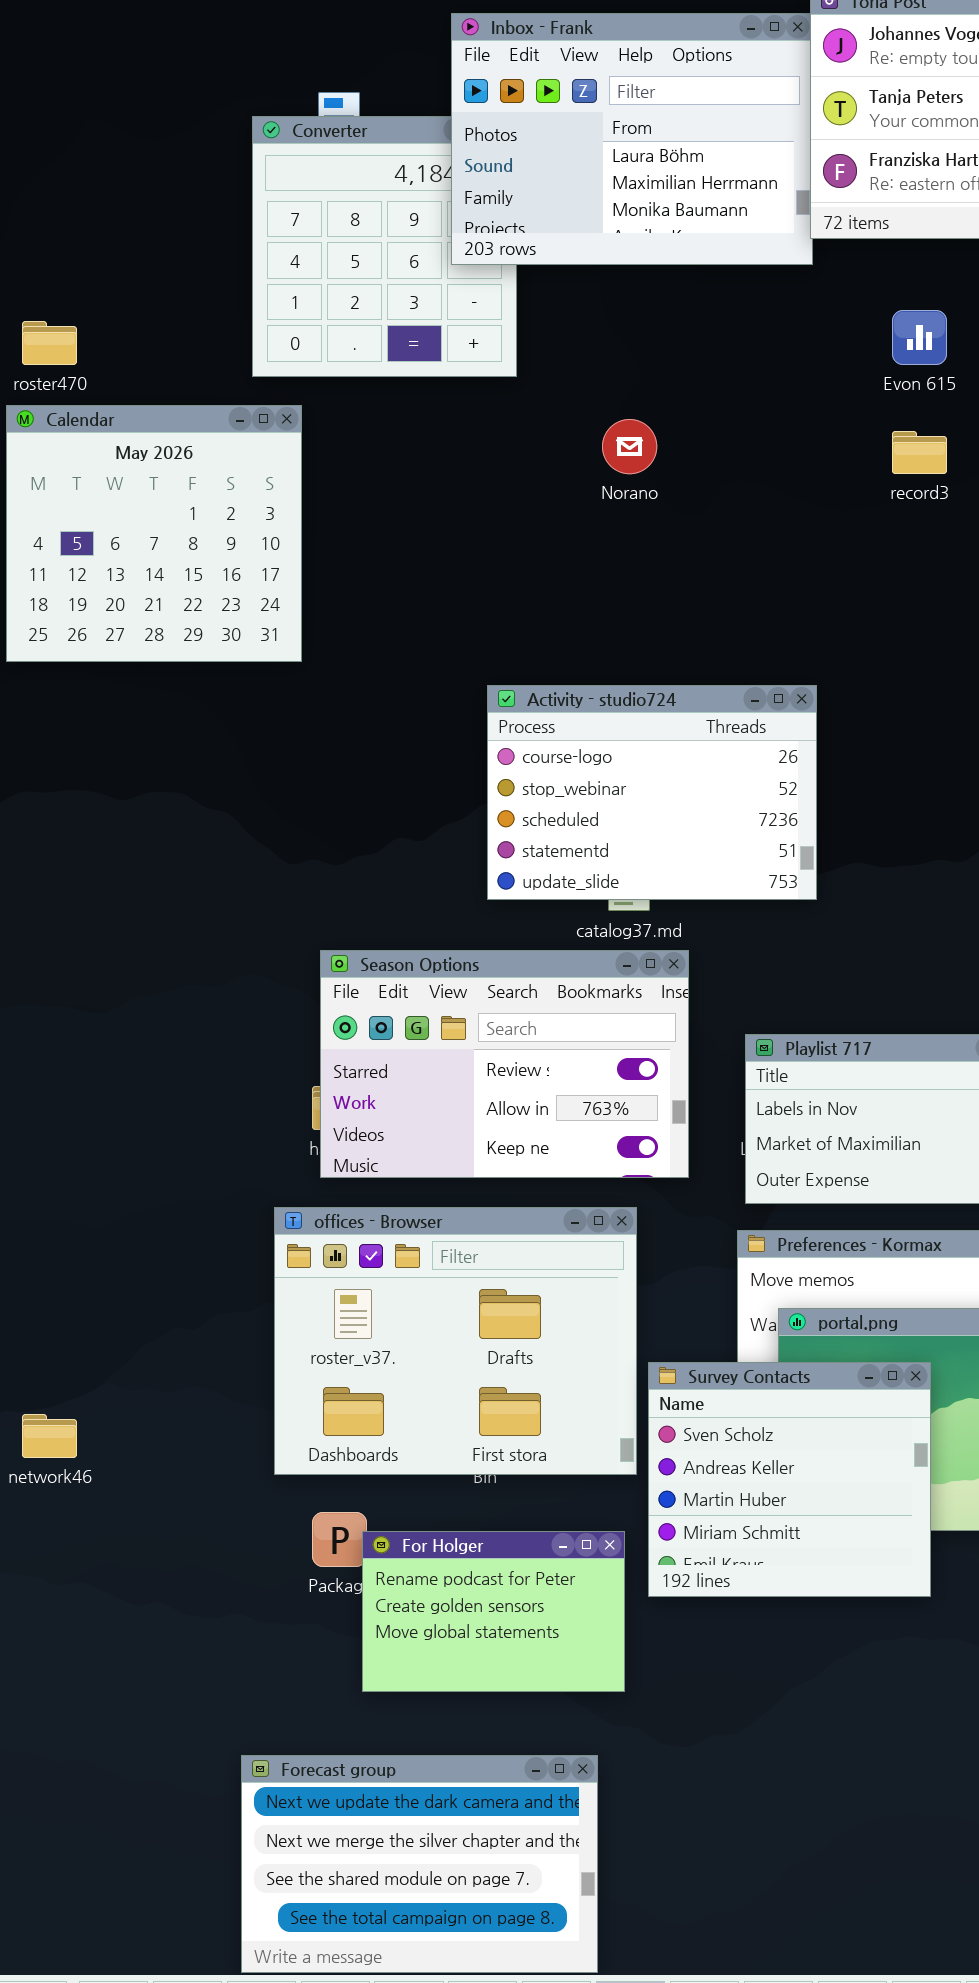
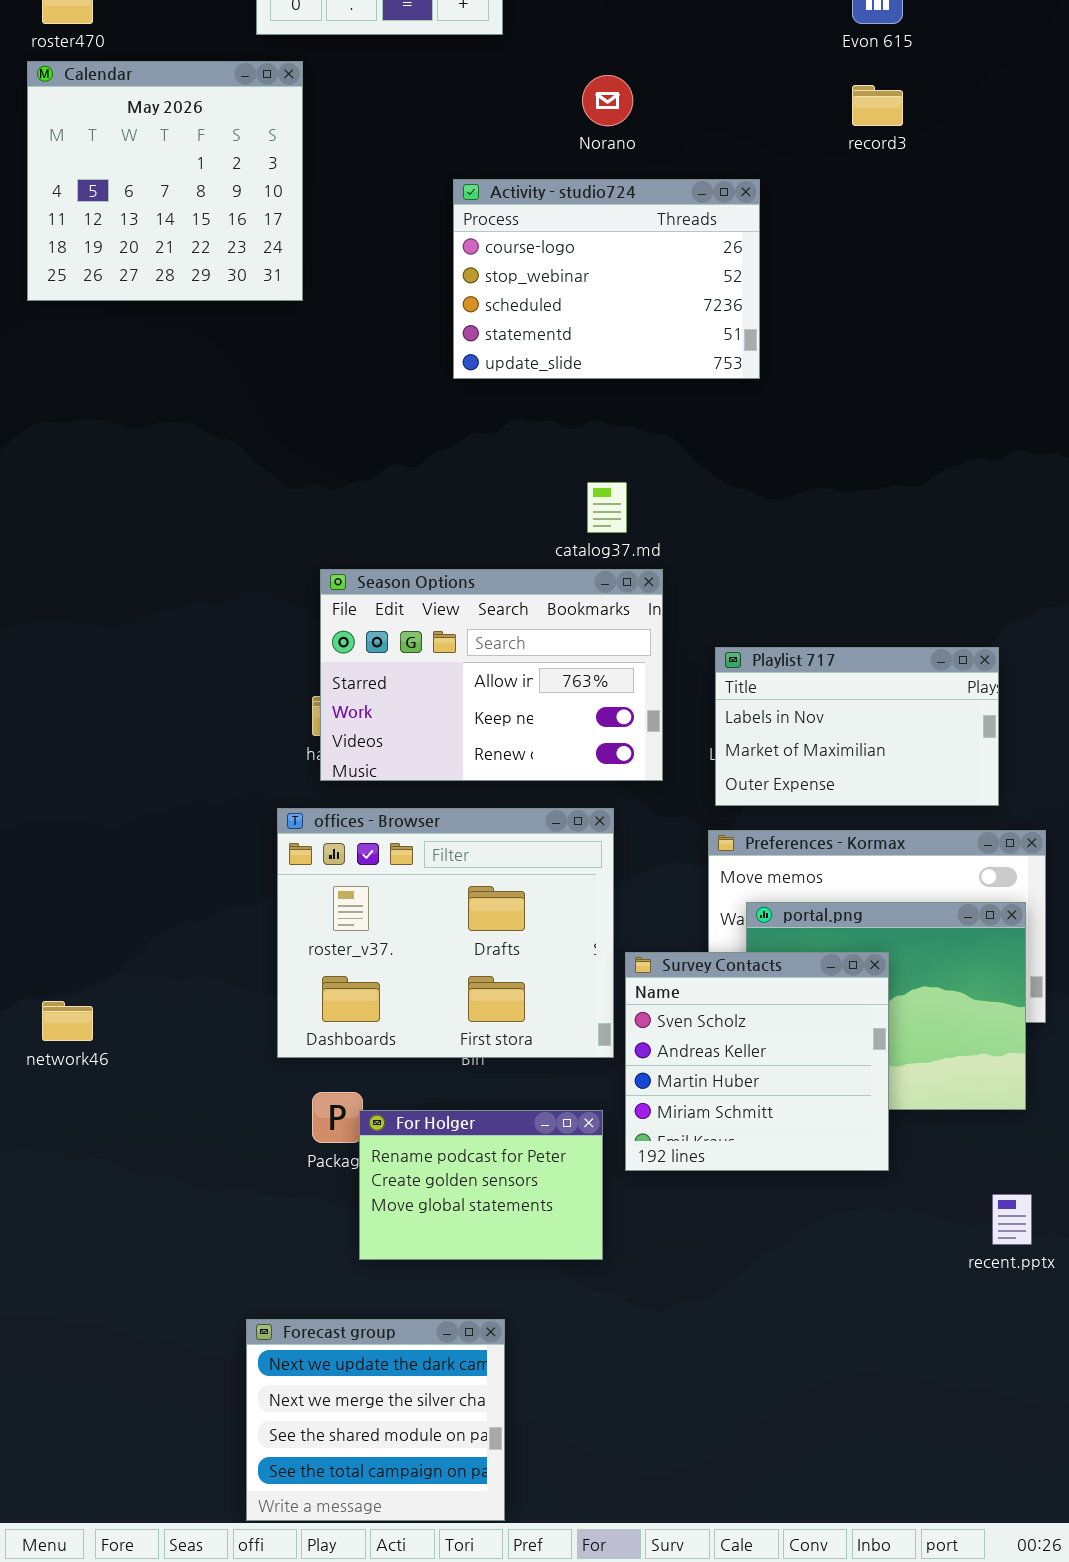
Activity - studio724: [487,685,817,900] -> [453,179,760,379], moved
Season Options: [320,950,689,1178] -> [320,569,663,781], scrolled down 1 row
Forecast group: [241,1755,598,1973] -> [246,1319,505,1521], resized

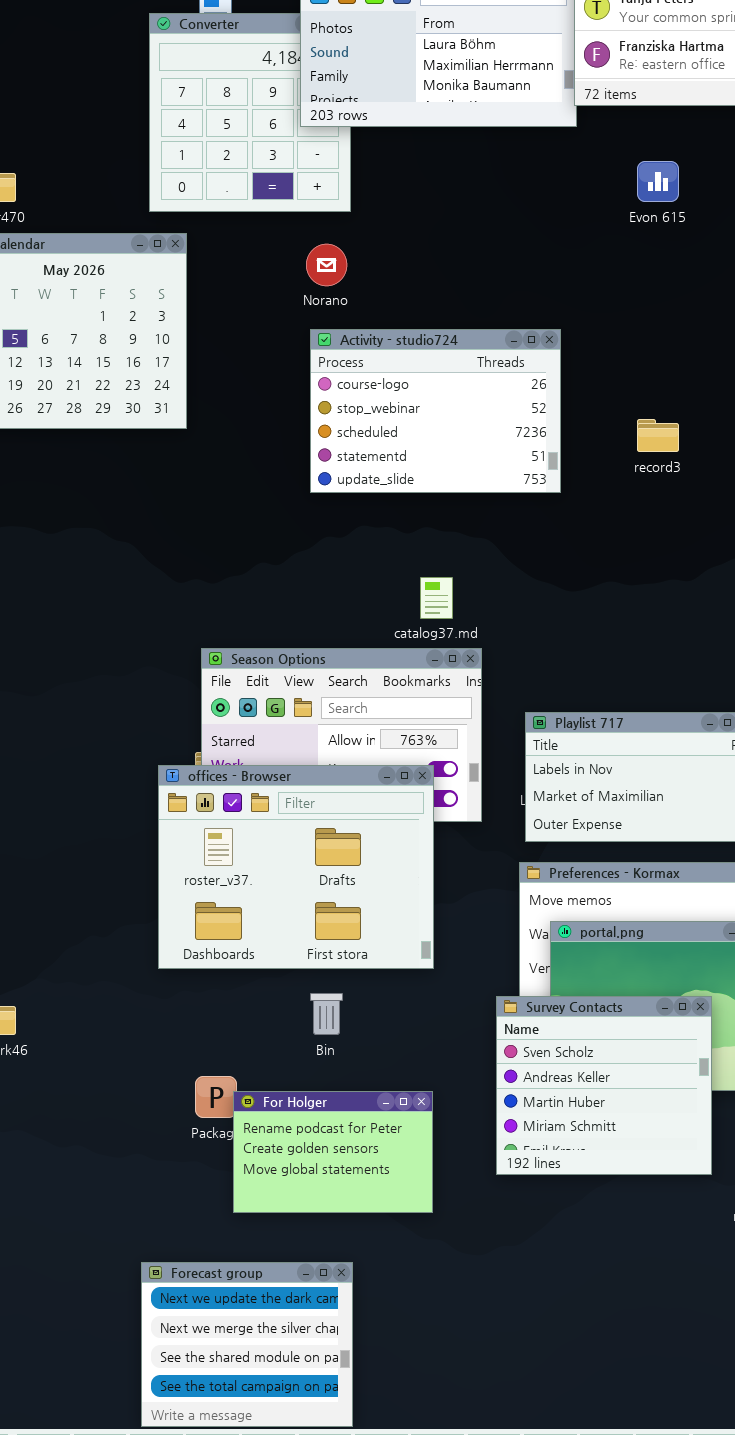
Norano: [582,75,633,126] -> [306,244,347,286], moved
record3: [852,85,903,126] -> [637,419,679,452], moved
offices - Browser: [277,808,614,1058] -> [158,765,434,969], moved
Survey Contacts: [625,952,889,1171] -> [496,996,712,1175], moved

